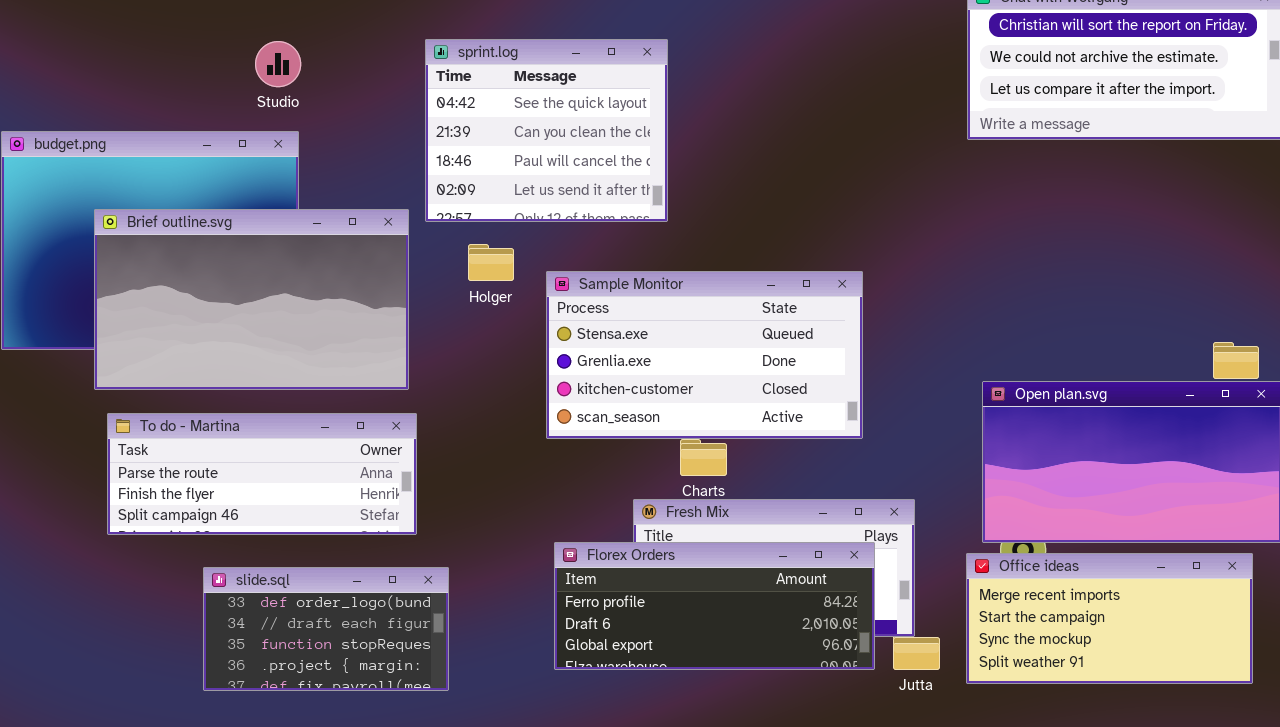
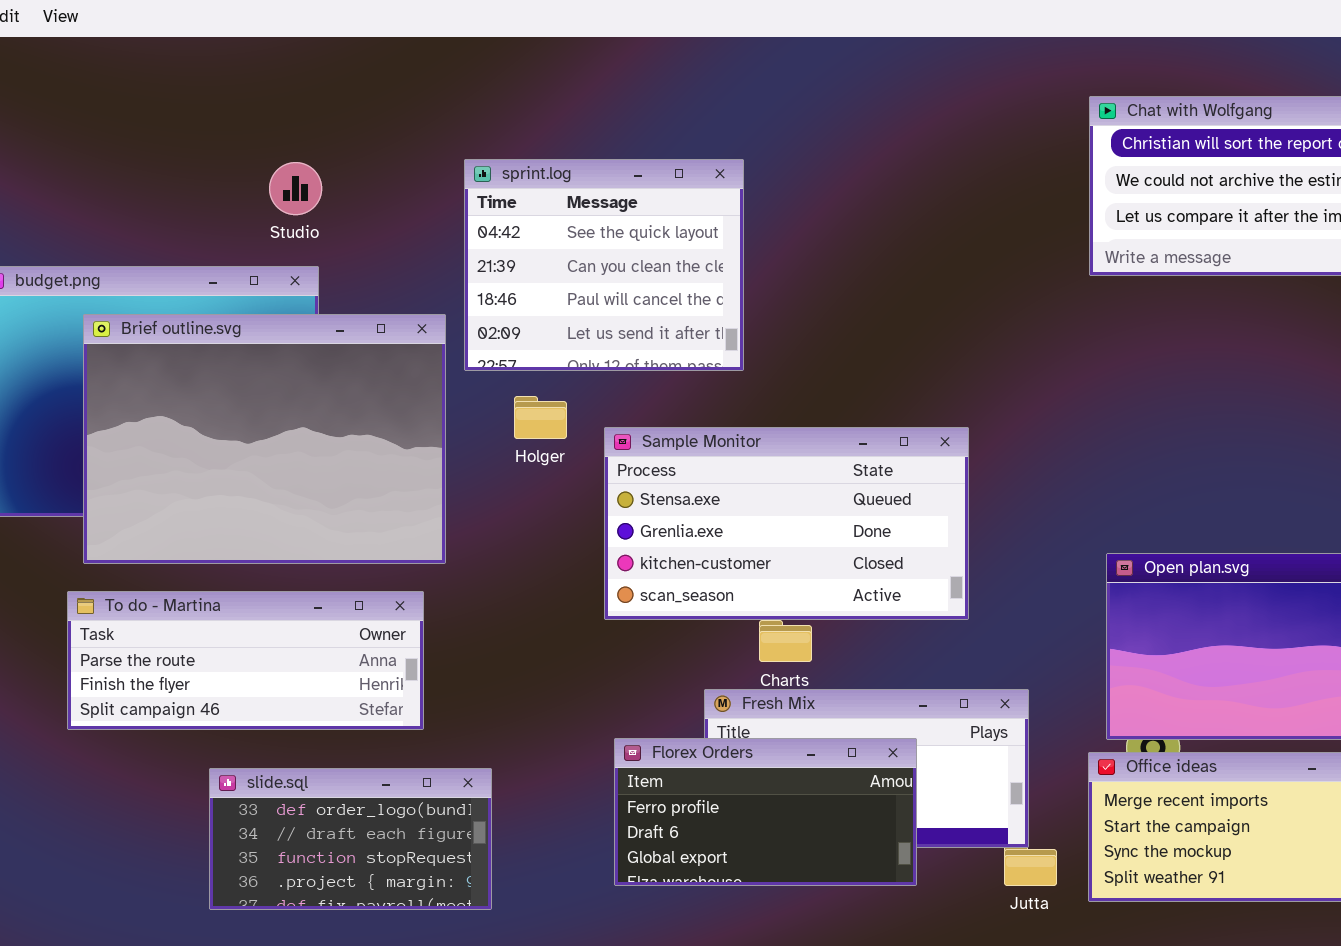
Brief outline.svg: [94,209,409,390] -> [83,314,446,564], resized
To do - Martina: [107,413,417,535] -> [67,591,424,730], moved
Florex Orders: [554,542,875,670] -> [614,738,917,886], resized

